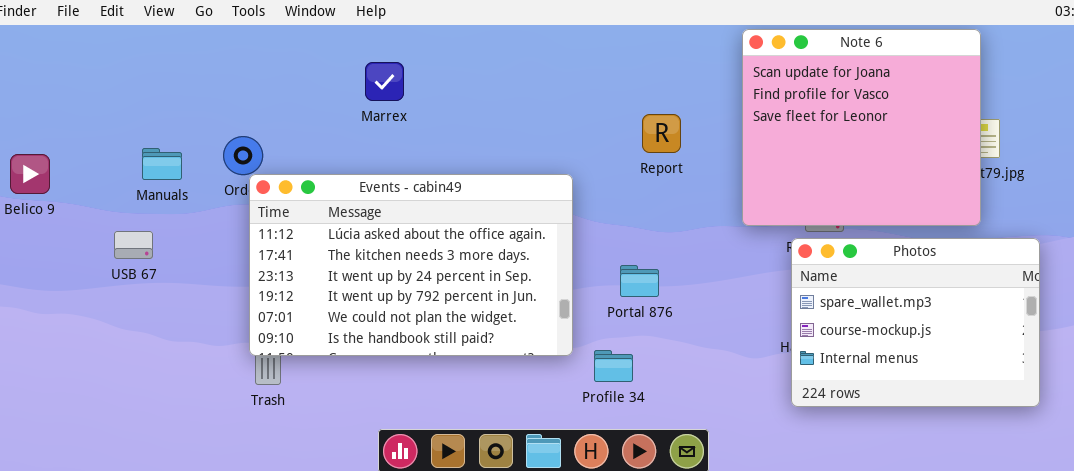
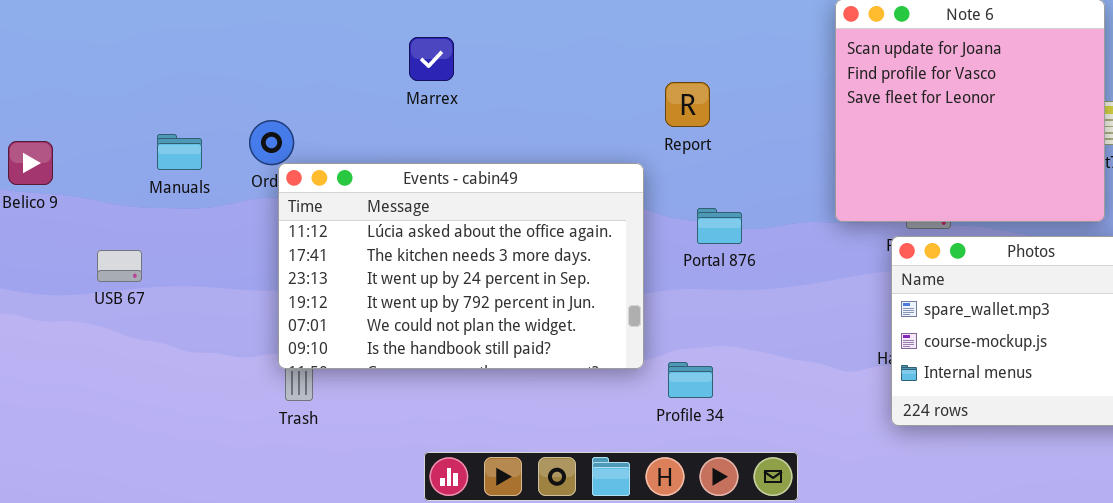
Report: [642,114,681,153] -> [665,82,710,127], moved
USB 67: [114,231,153,259] -> [97,250,142,282], moved
Portal 876: [620,265,659,297] -> [697,208,742,244], moved

